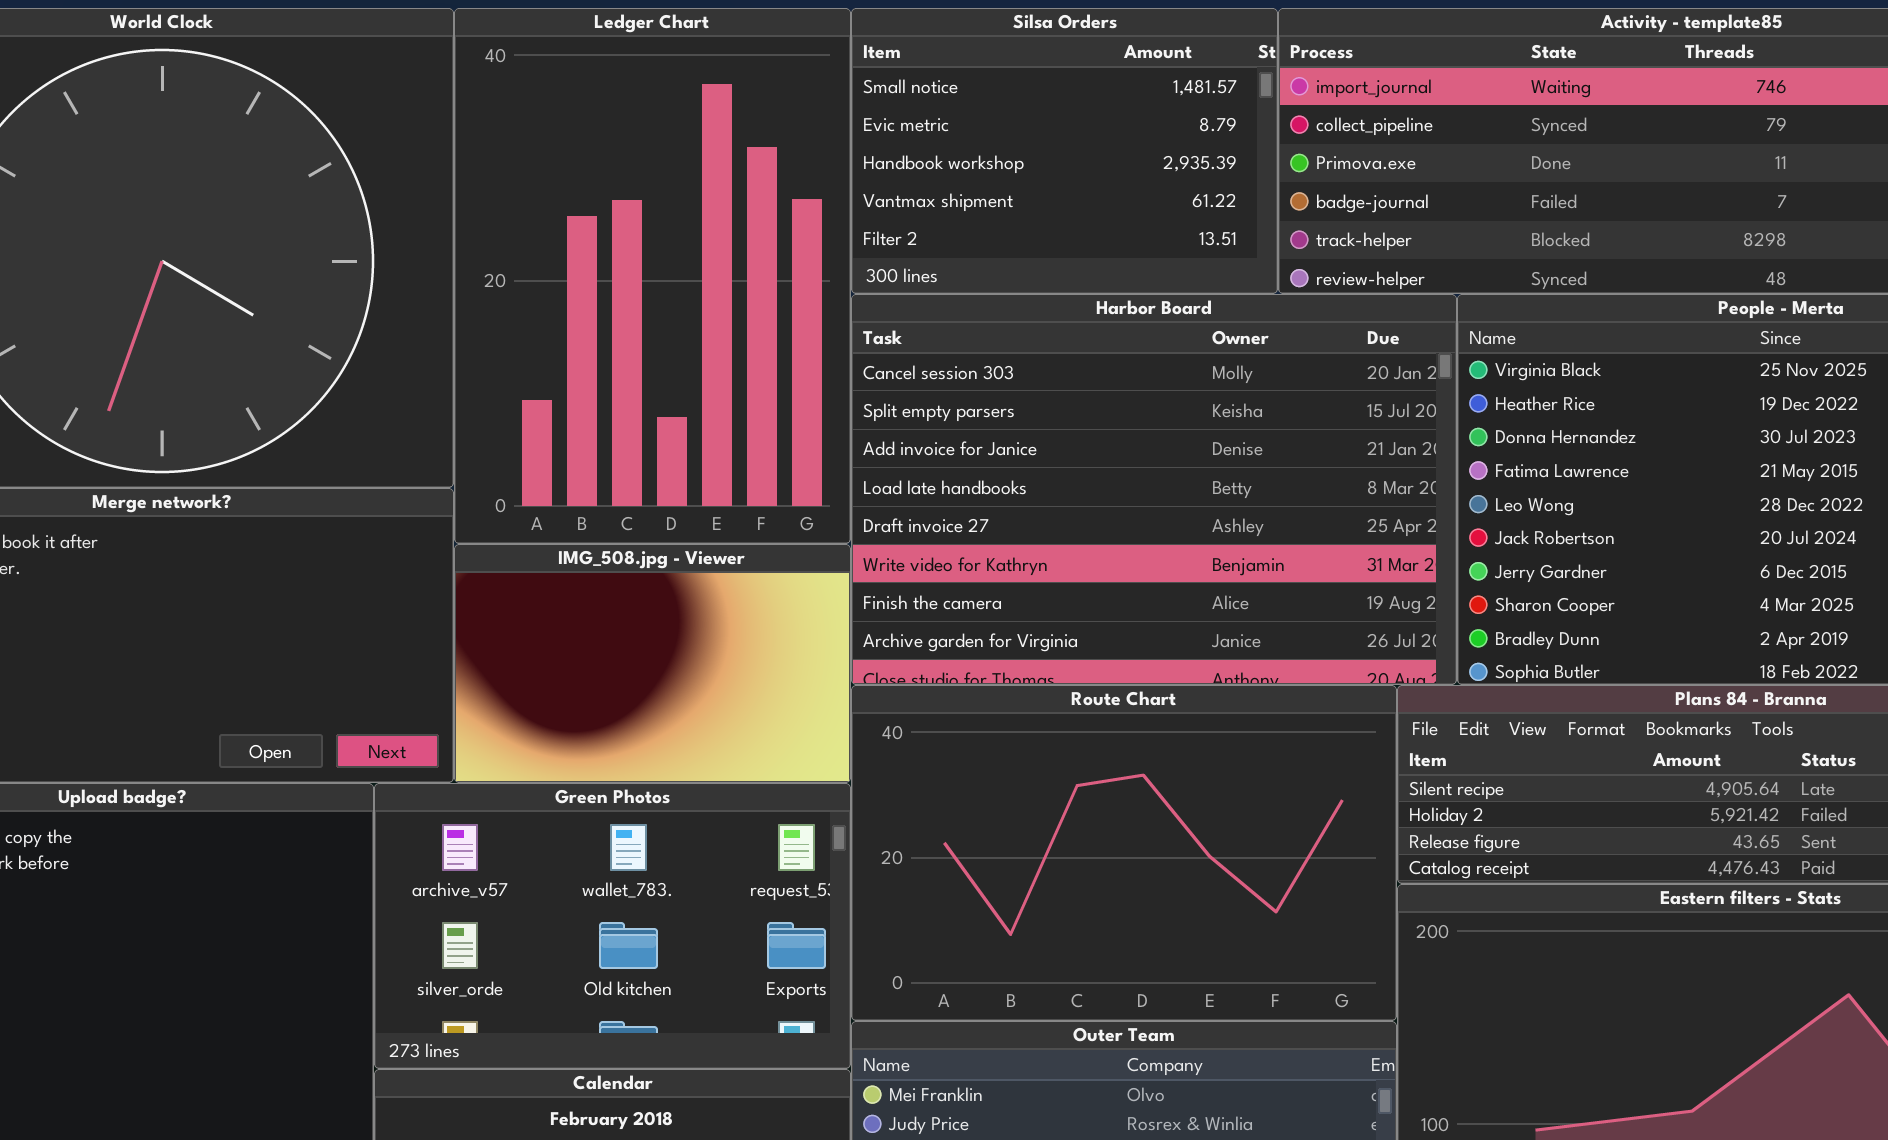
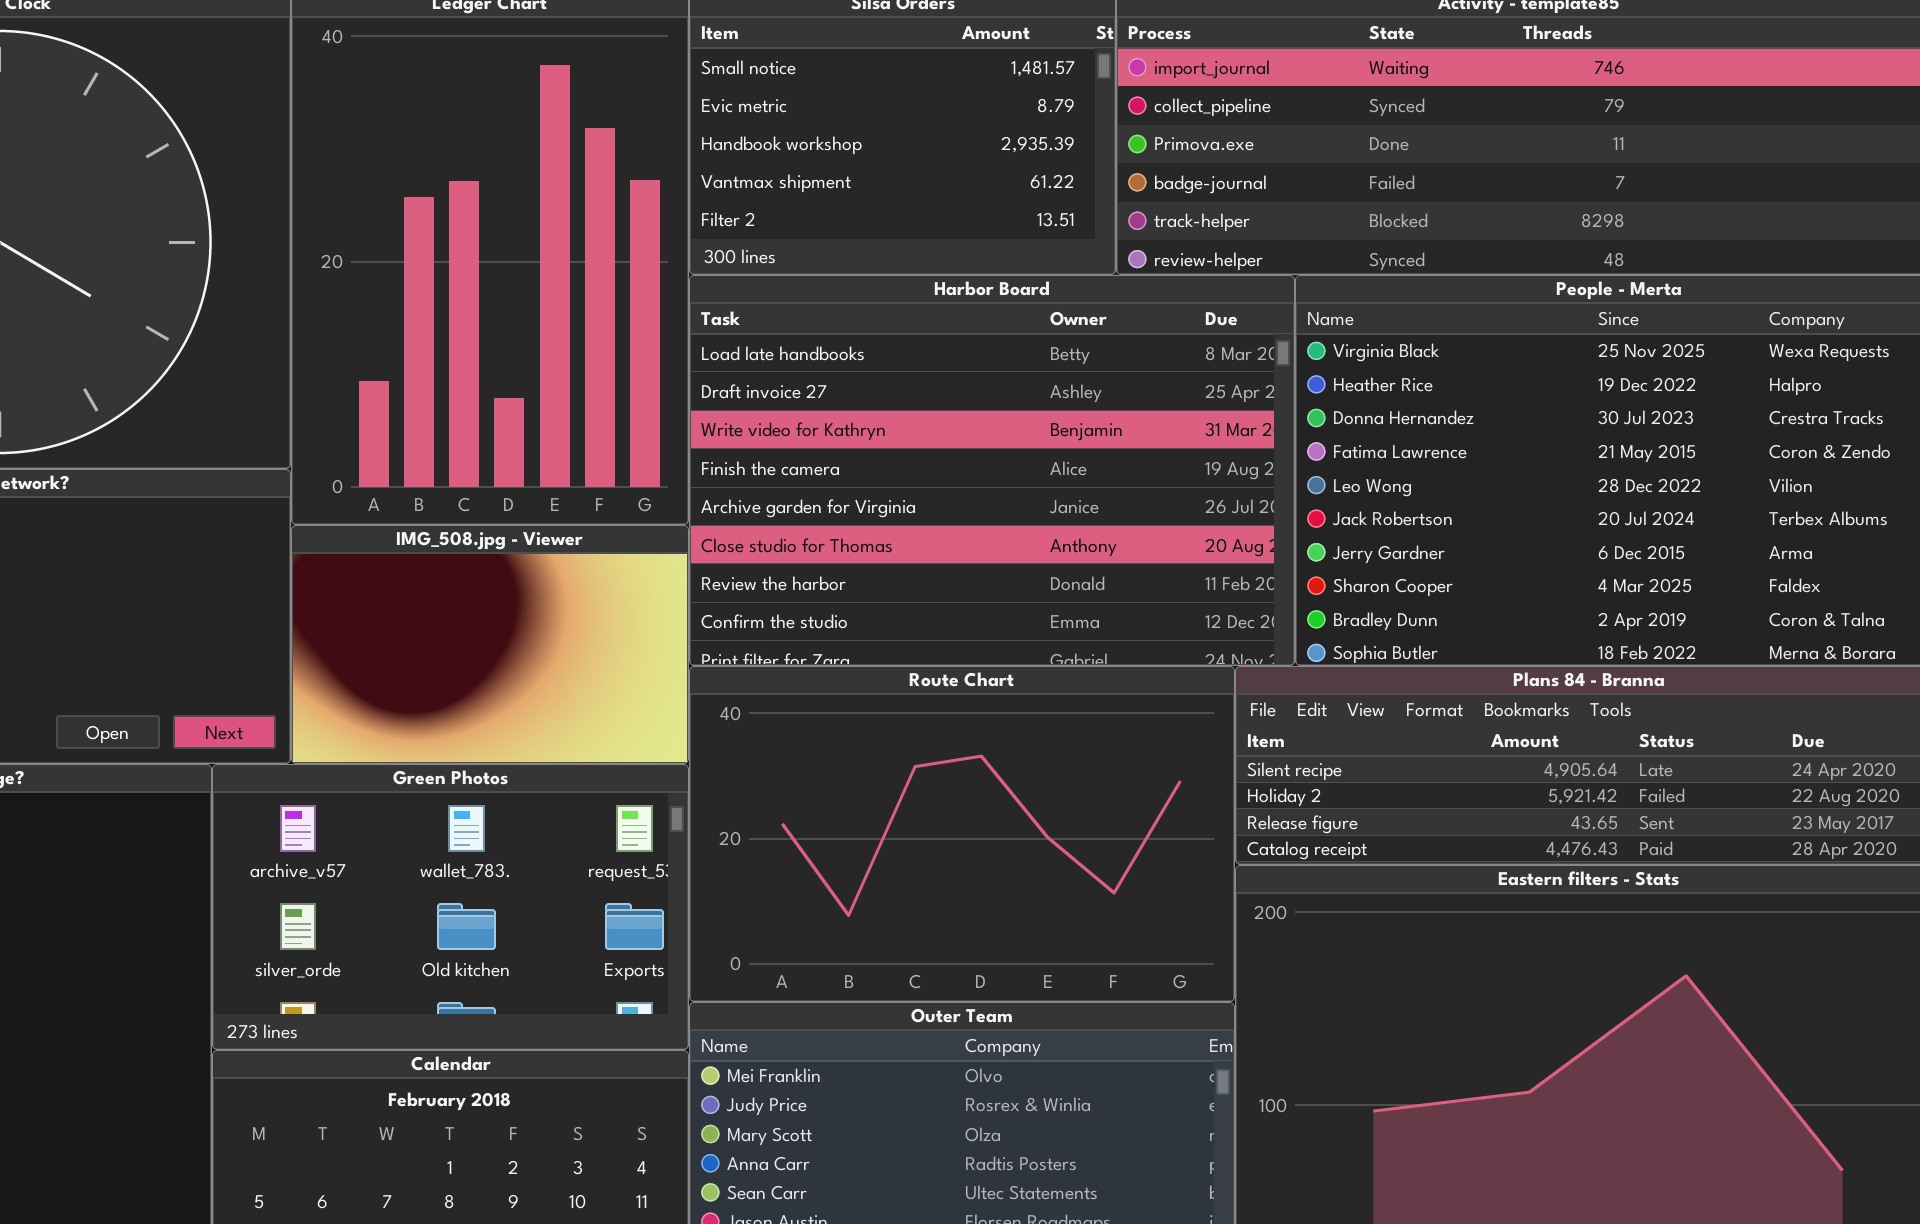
Harbor Board: [851,294,1457,685] -> [689,275,1295,666], scrolled down 3 rows

